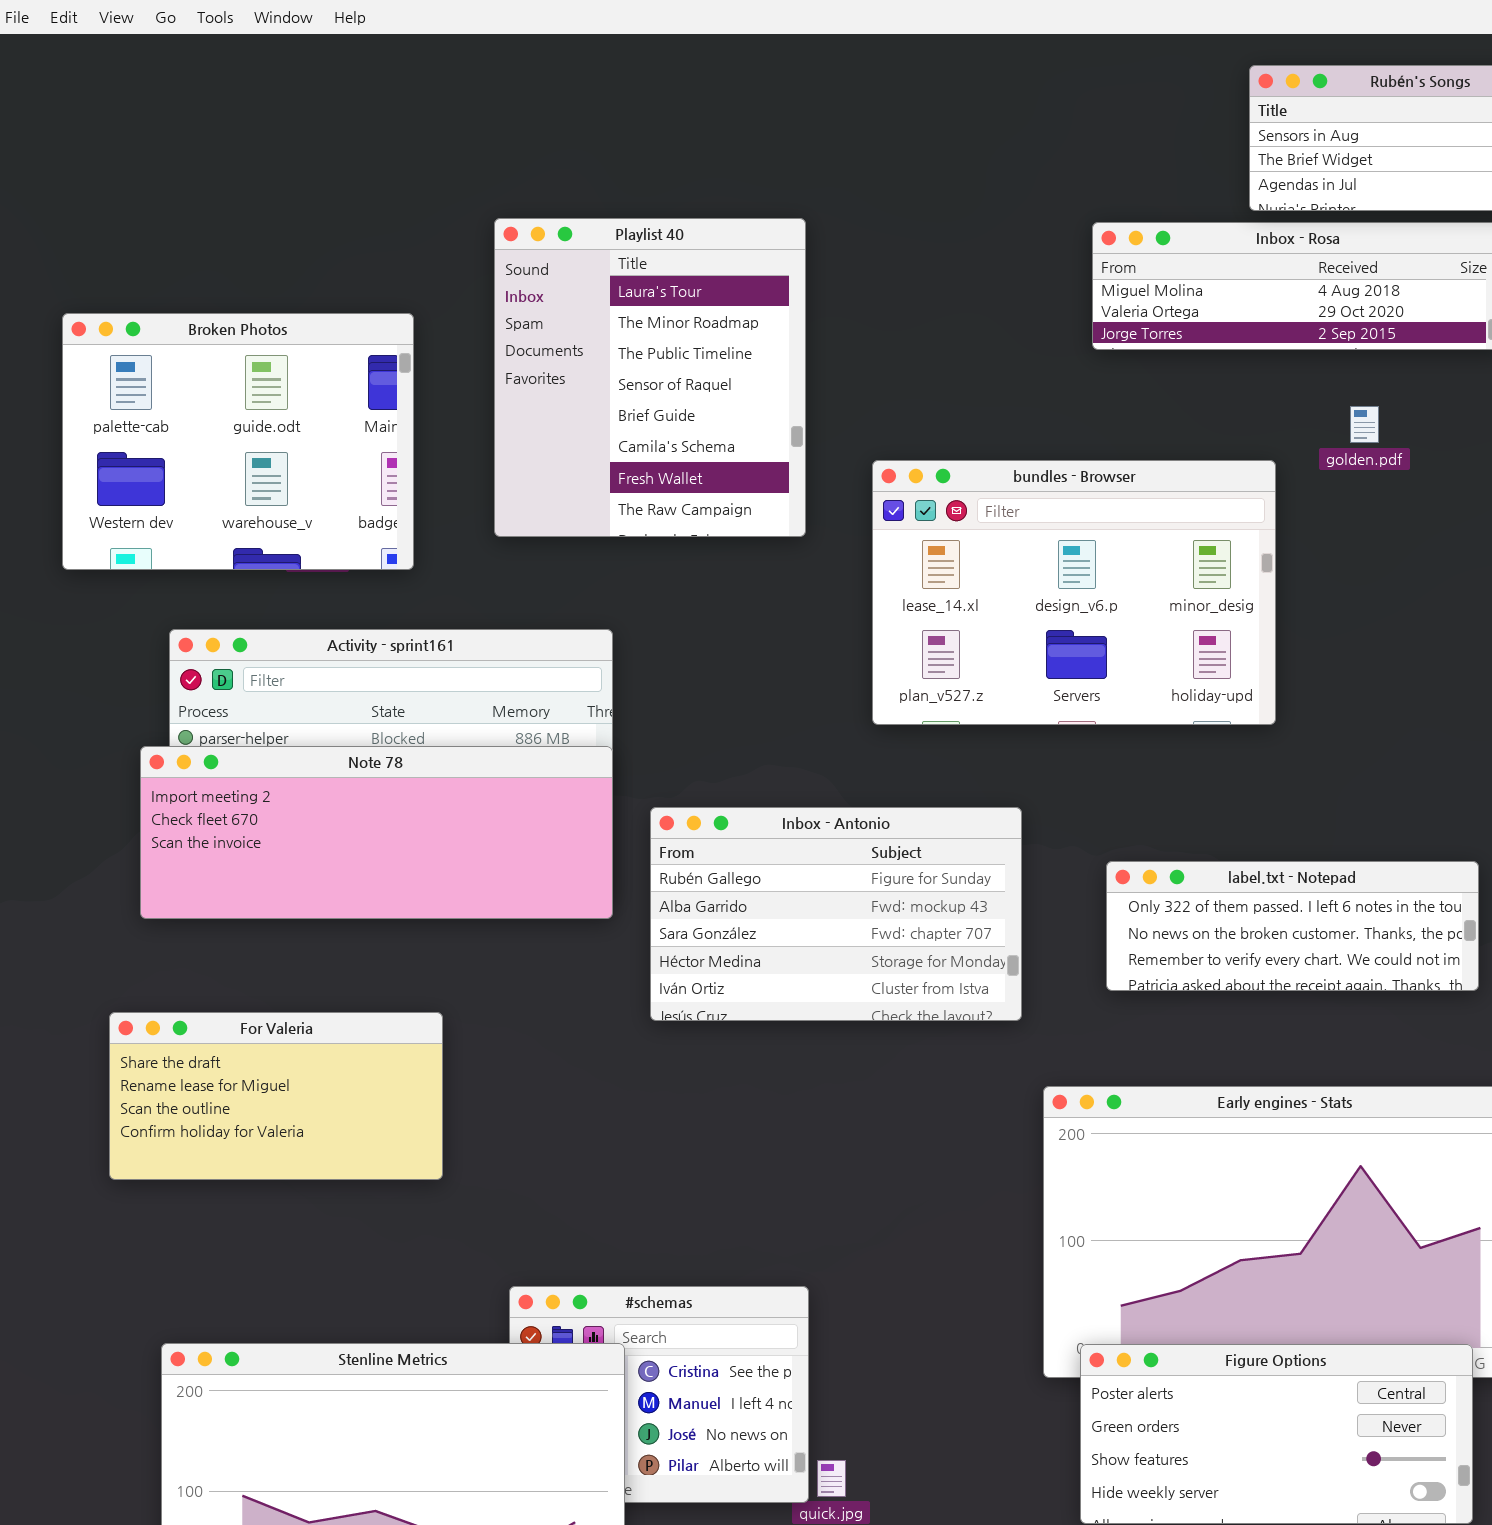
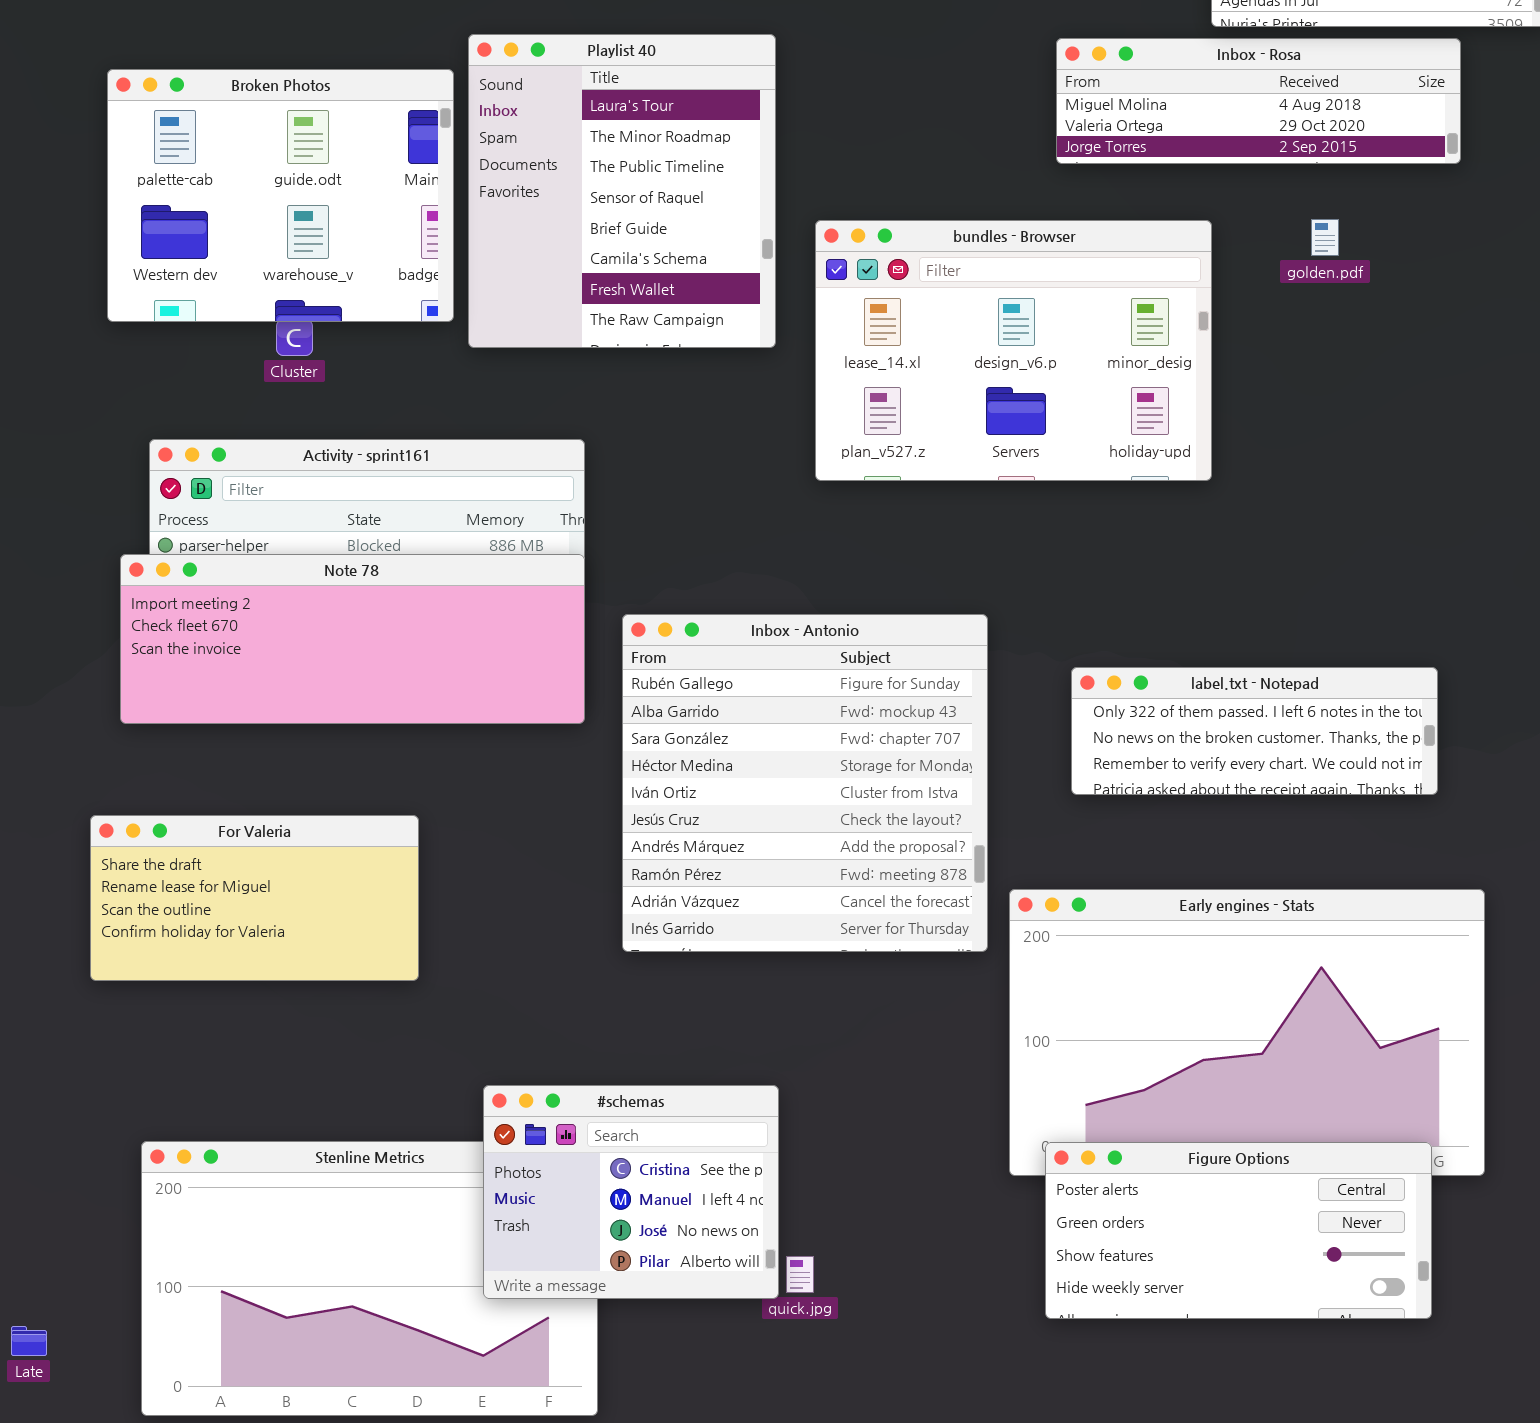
Broken Photos: [62,313,414,570] -> [107,69,454,322], moved
bundles - Browser: [872,460,1276,725] -> [815,220,1212,481], moved
Inbox - Antonio: [650,807,1022,1021] -> [622,614,988,952], resized
#schemas: [509,1286,809,1503] -> [483,1085,779,1299], raised

